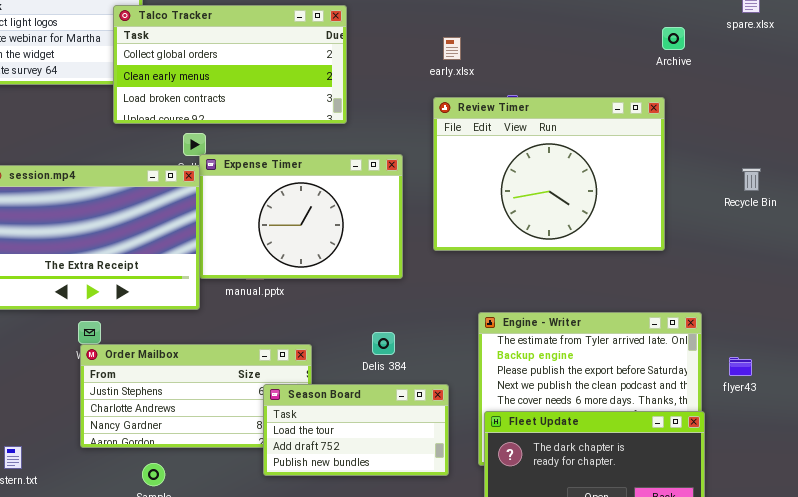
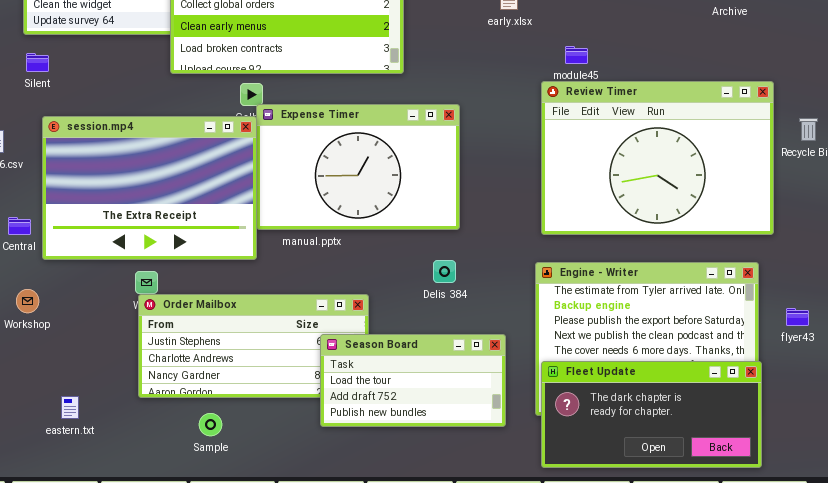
Review Timer: [433,97,665,251] -> [541,81,774,235], moved
Delis 384: [372,332,395,355] -> [433,260,456,283], moved

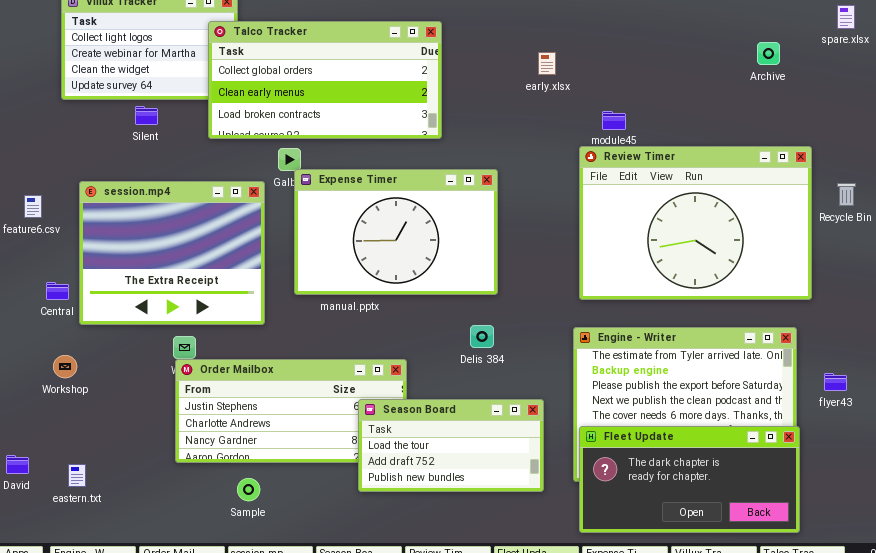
Silent: [26,53,49,72] -> [135,106,158,125], moved
session.mp4: [42,116,257,260] -> [79,181,265,325], resized
eastern.txt: [61,396,79,419] -> [68,464,86,487], moved

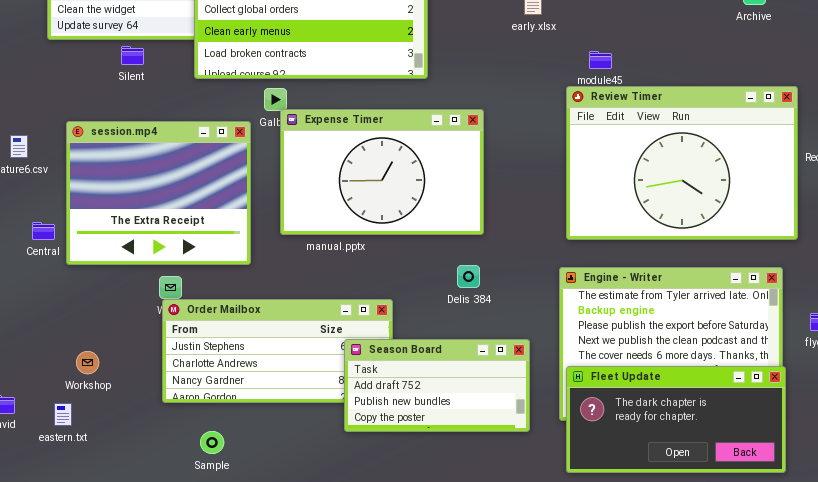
Workshop: [53,355,77,378] -> [76,351,99,374], moved
Season Board: [358,399,544,492] -> [344,339,530,432], scrolled down 1 row
Sample: [237,478,260,501] -> [200,431,224,454], moved

